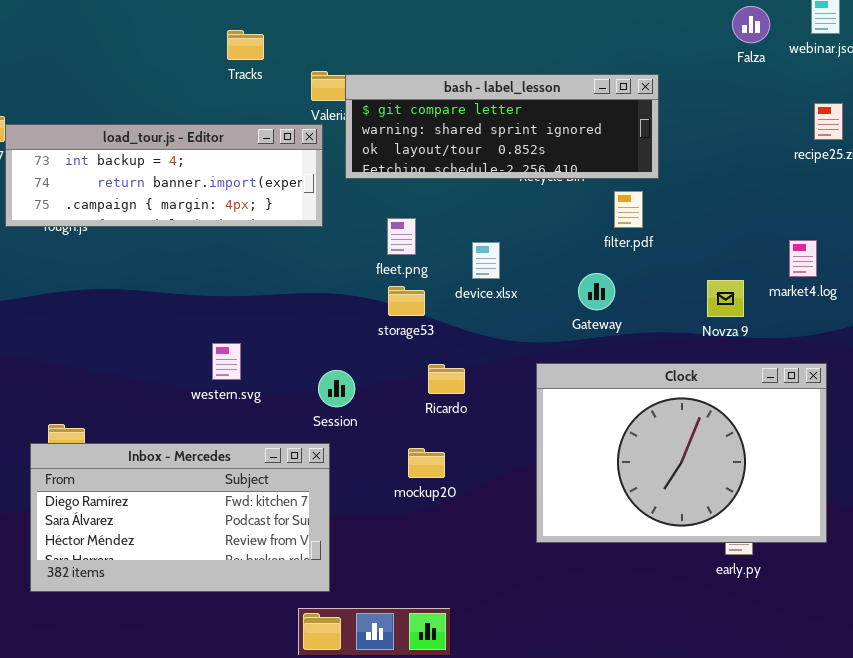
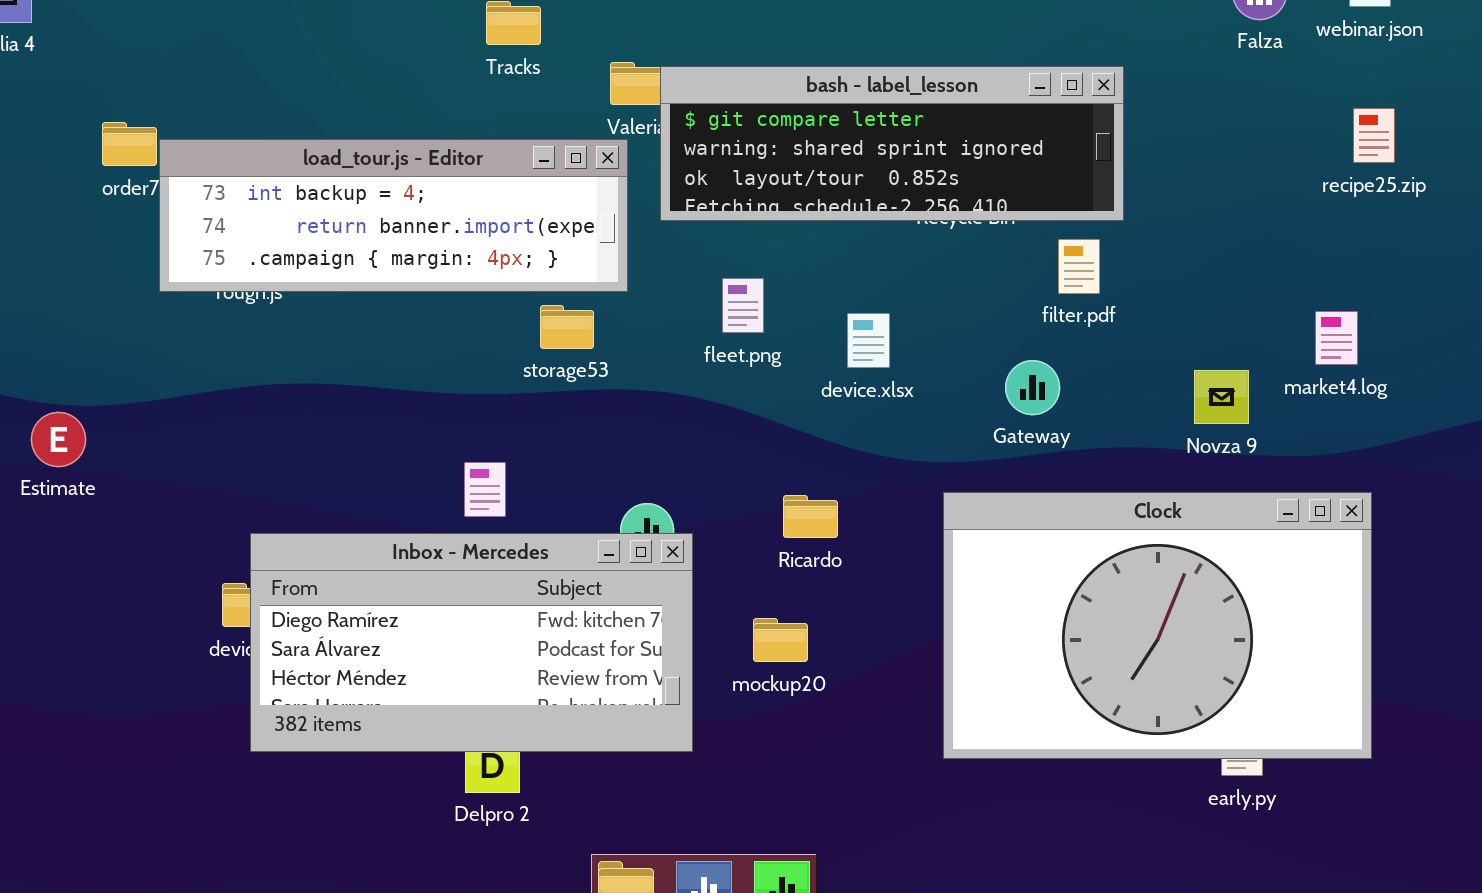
storage53: [388,286,425,316] -> [540,305,594,349], moved
Inbox - Mercedes: [30,443,330,592] -> [250,533,693,752], moved

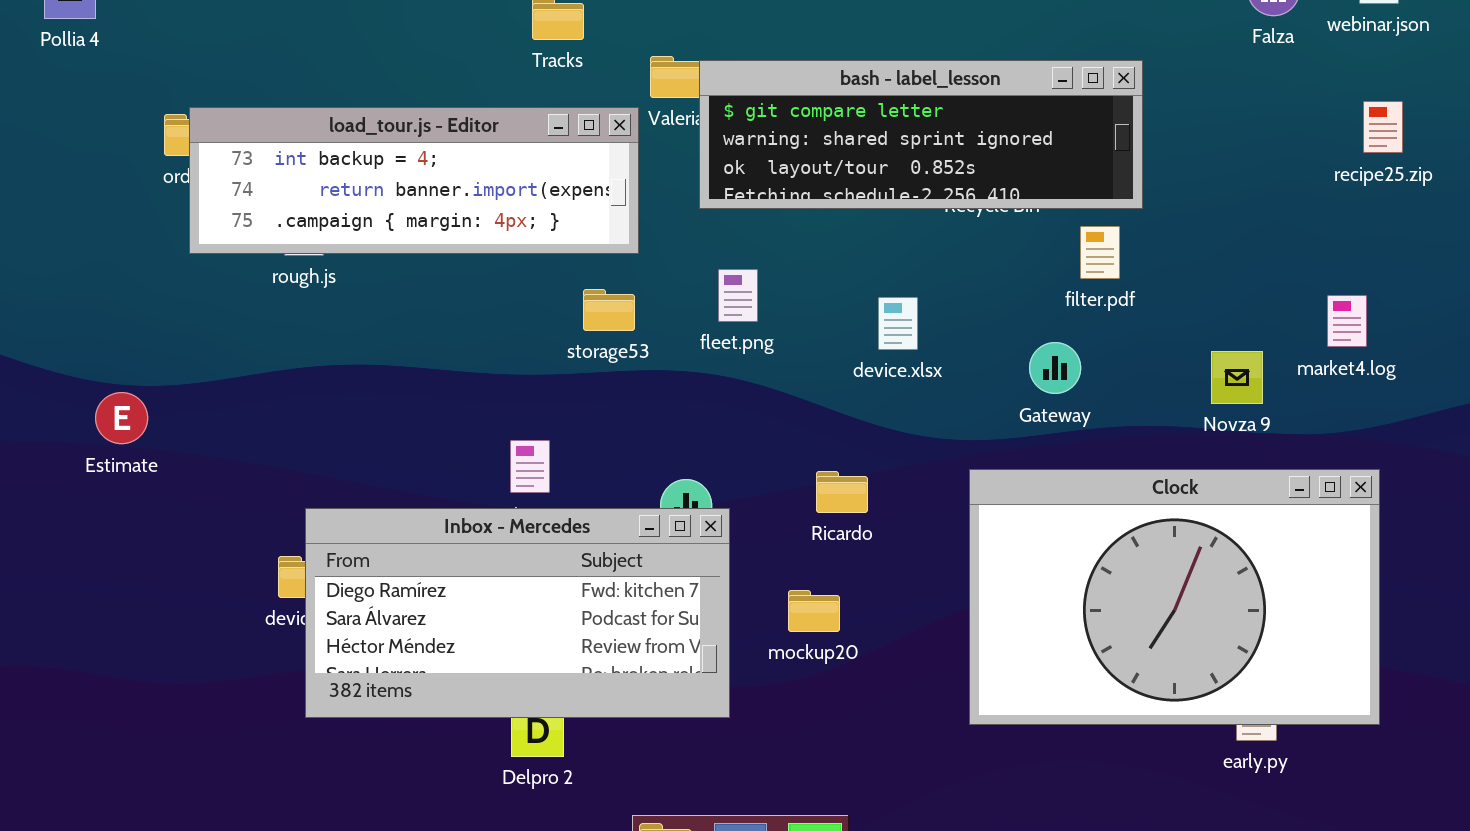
load_tour.js - Editor: [159,139,628,292] -> [189,107,639,254], moved
fleet.png: [722,278,764,333] -> [718,269,758,322], moved

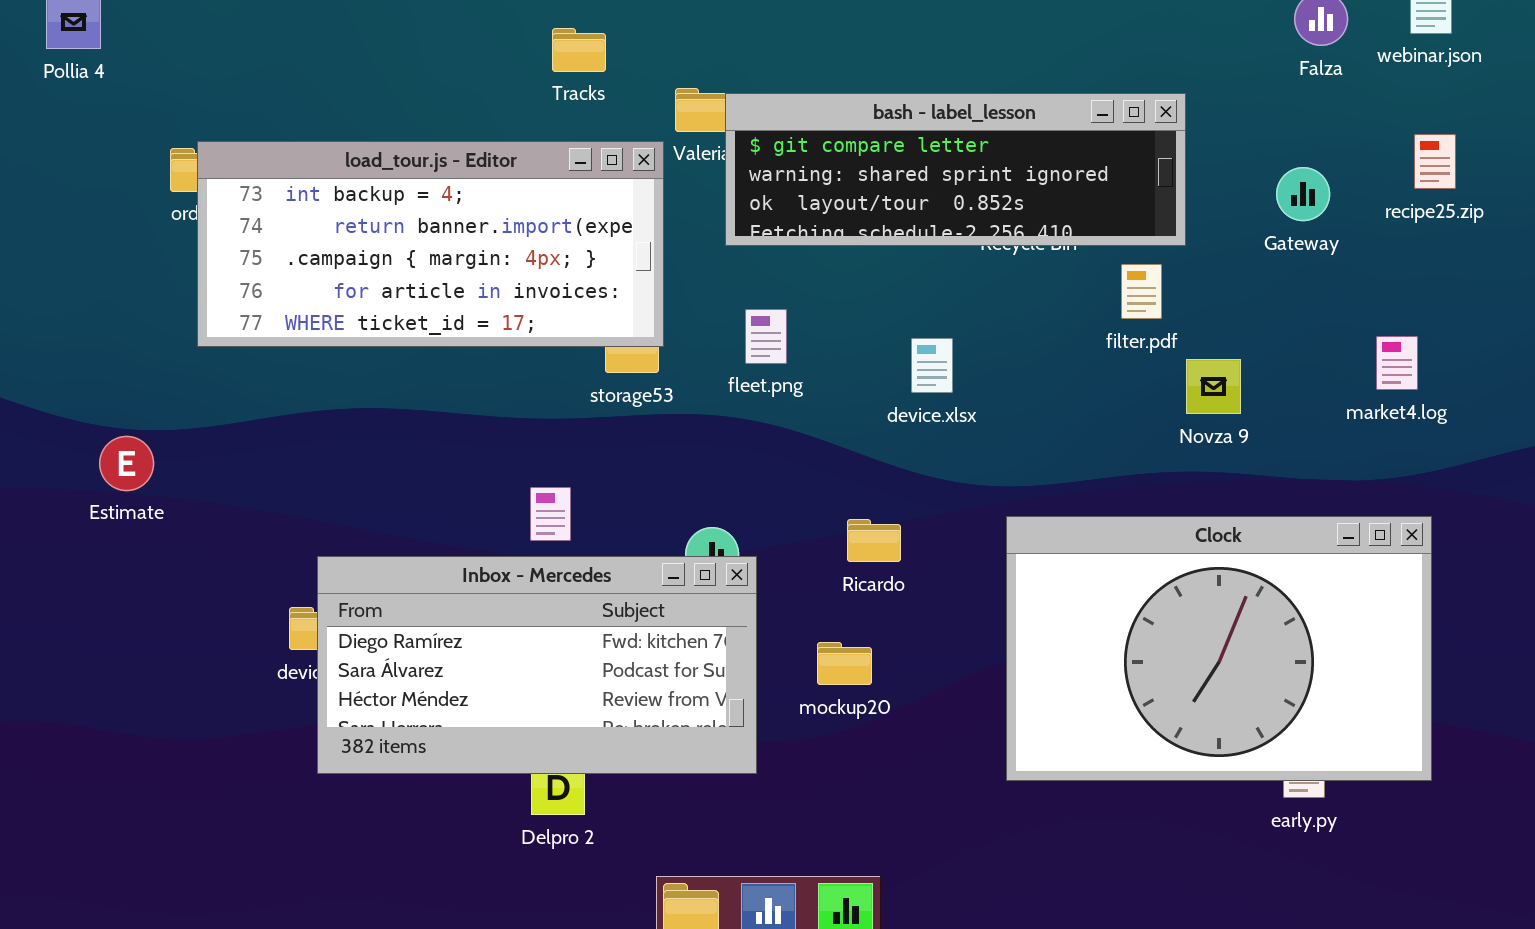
load_tour.js - Editor: [189,107,639,254] -> [197,141,664,347], resized
Gateway: [1029,342,1081,394] -> [1276,167,1330,221], moved
Novza 9: [1211,351,1263,404] -> [1186,359,1241,414], moved

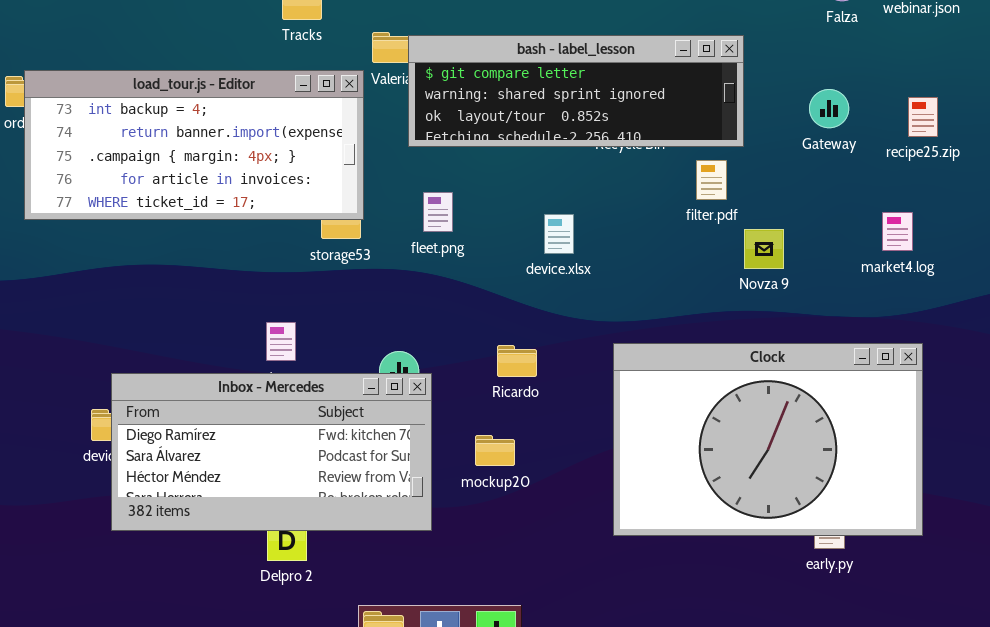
recipe25.zip: [1414,134,1456,189] -> [908,97,938,137], moved

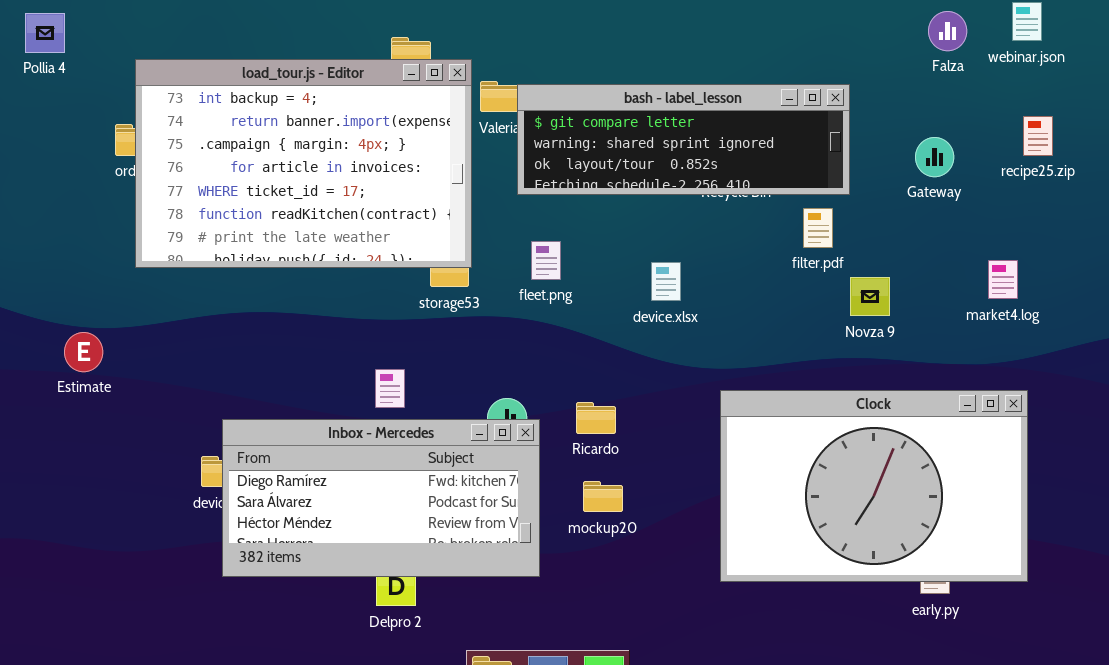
load_tour.js - Editor: [24,70,364,220] -> [135,59,472,268], resized
recipe25.zip: [908,97,938,137] -> [1023,116,1053,156], moved
Ricardo: [497,345,537,377] -> [576,402,616,434], moved

